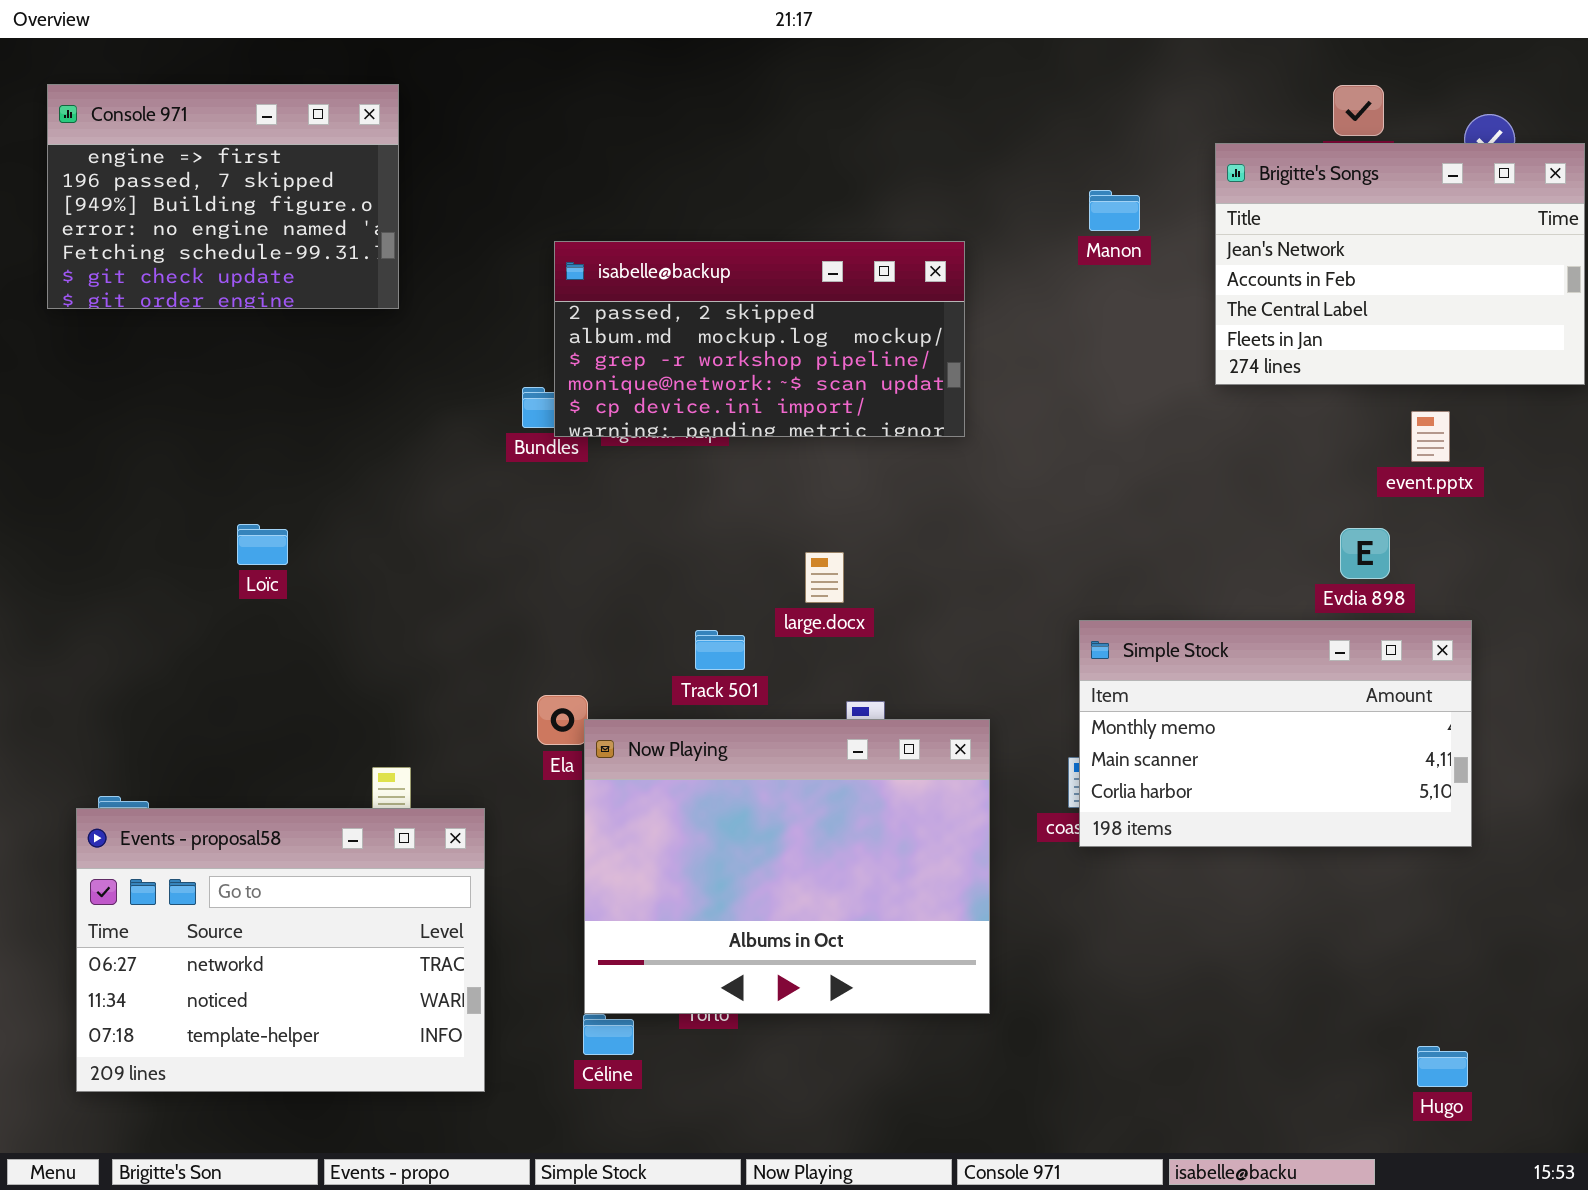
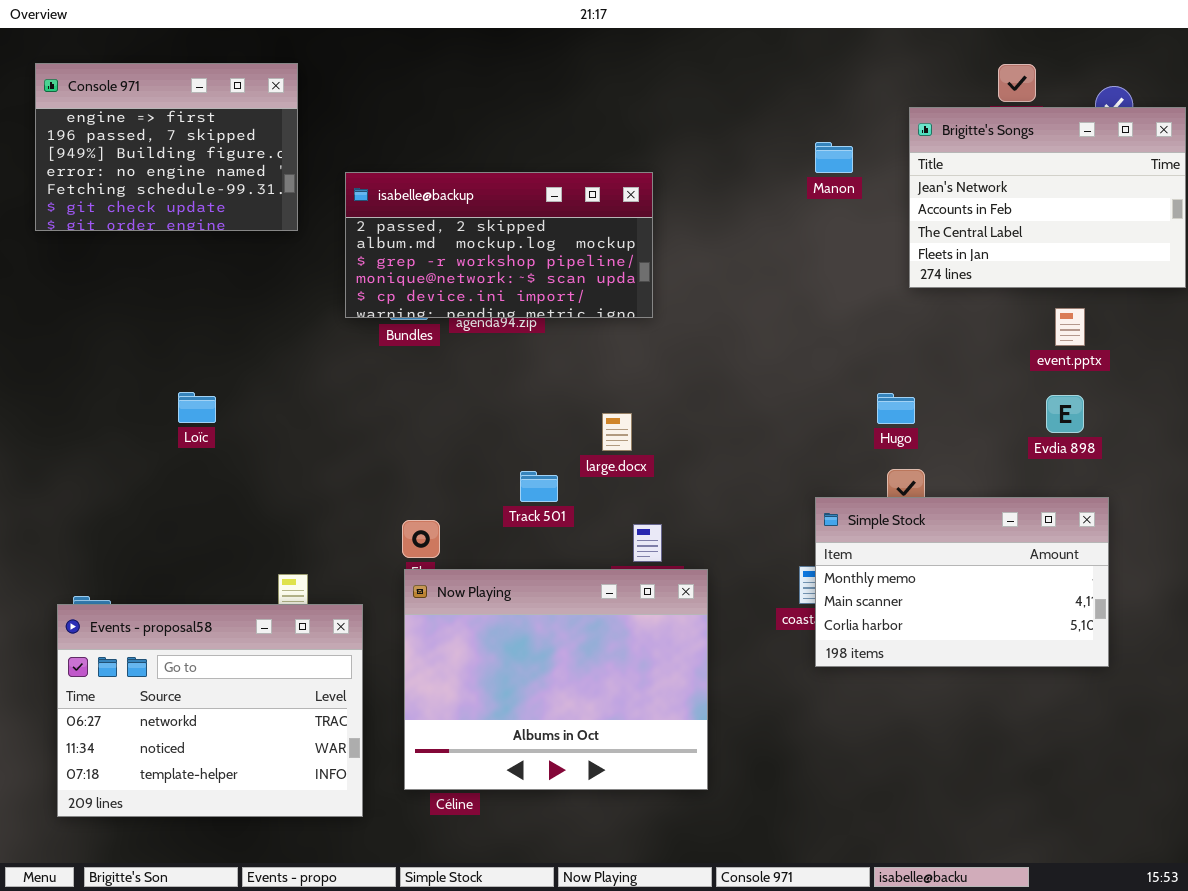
isabelle@backup: [554,241,965,437] -> [345,172,653,318], moved
Evdia 898: [1340,528,1390,579] -> [1046,395,1084,433], moved
Simple Stock: [1079,620,1472,847] -> [815,497,1109,667], moved
Now Playing: [584,719,990,1014] -> [404,569,708,790], moved
Hugo: [1417,1046,1468,1087] -> [877,393,915,424], moved

